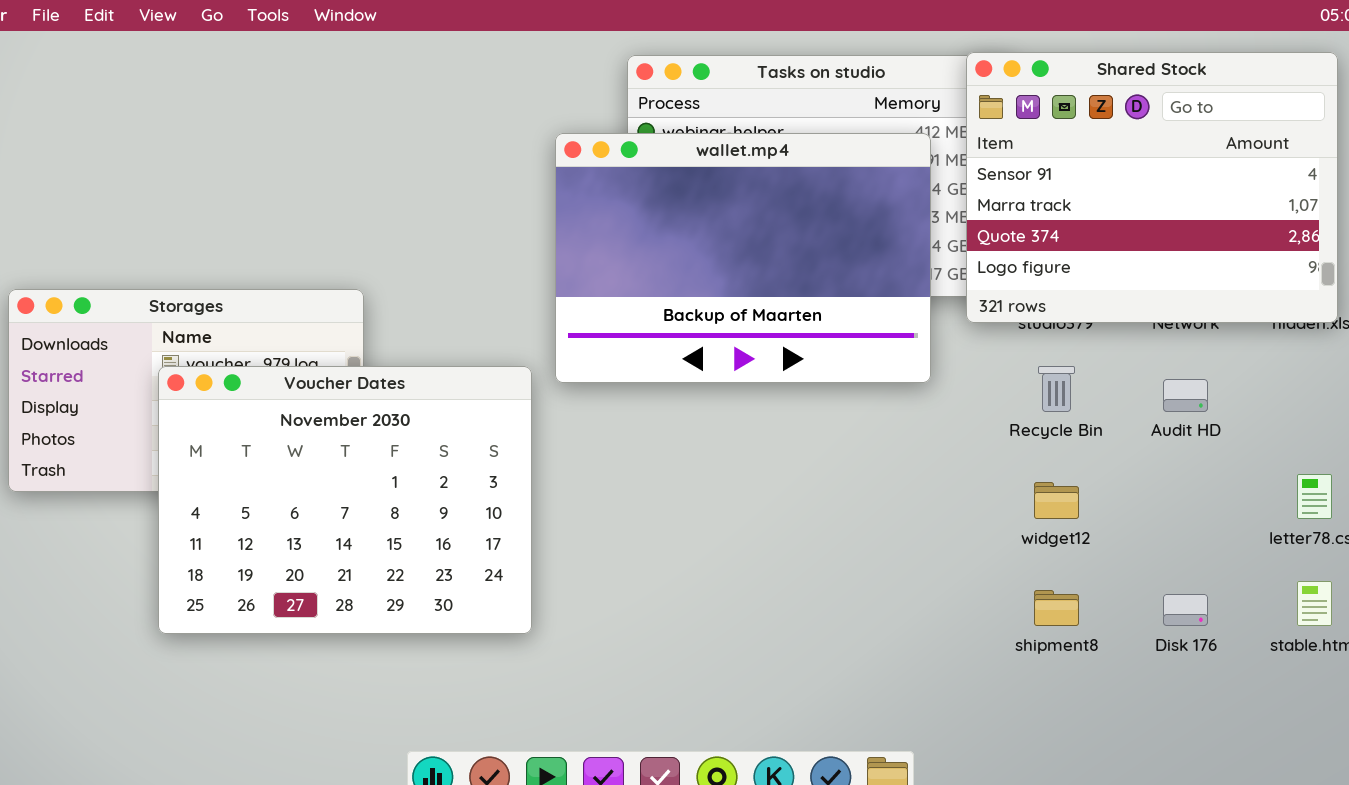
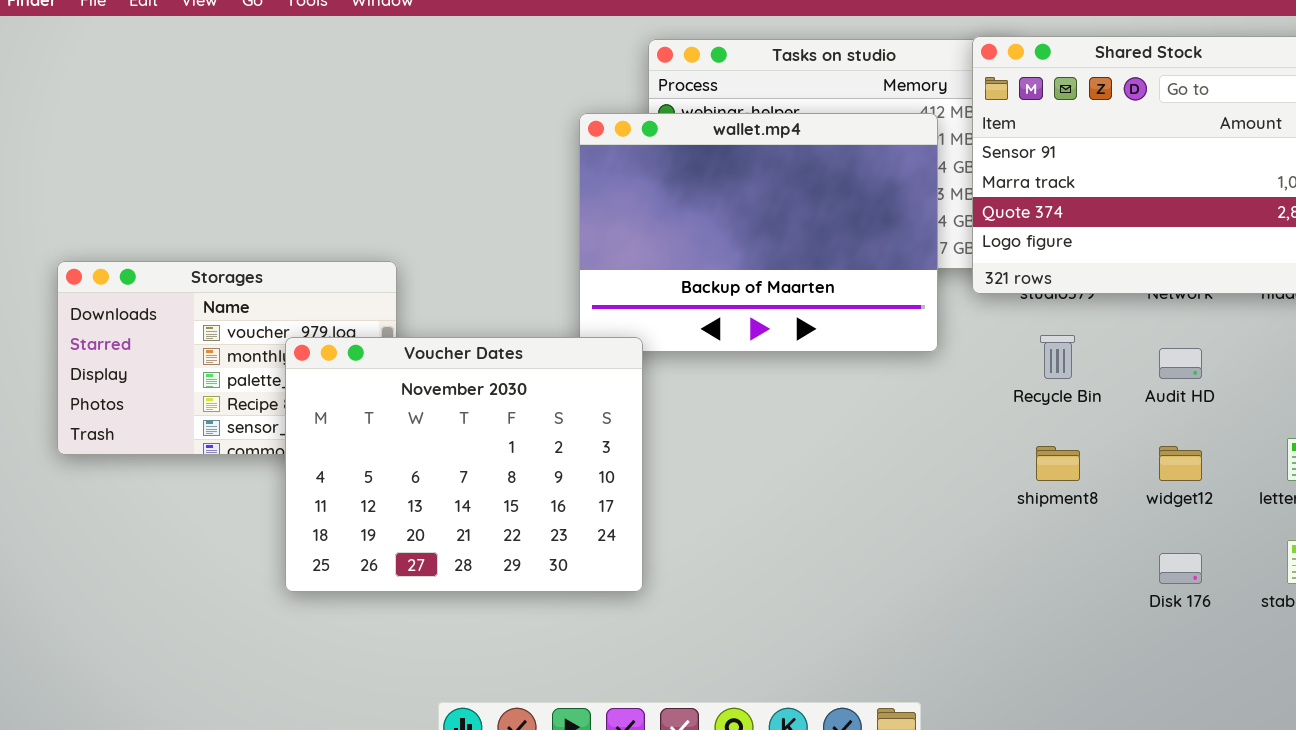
Voucher Dates: [158,366,532,634] -> [285,337,643,592], moved
widget12: [1034,482,1079,519] -> [1159,446,1202,481], moved
shipment8: [1034,590,1079,626] -> [1036,446,1080,481], moved

